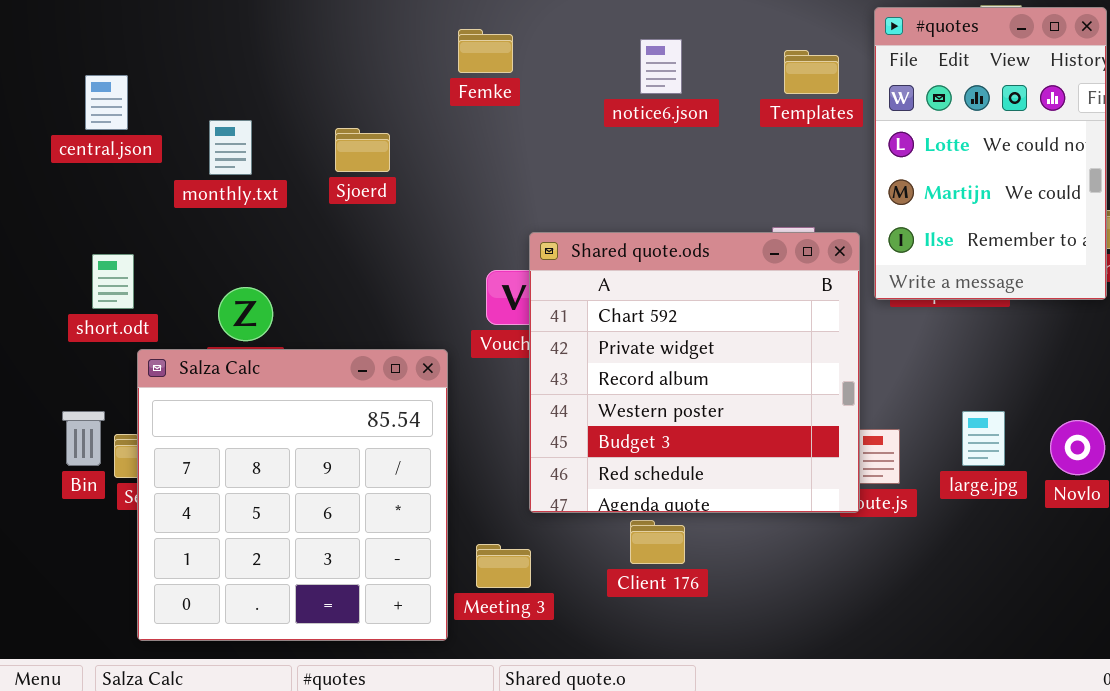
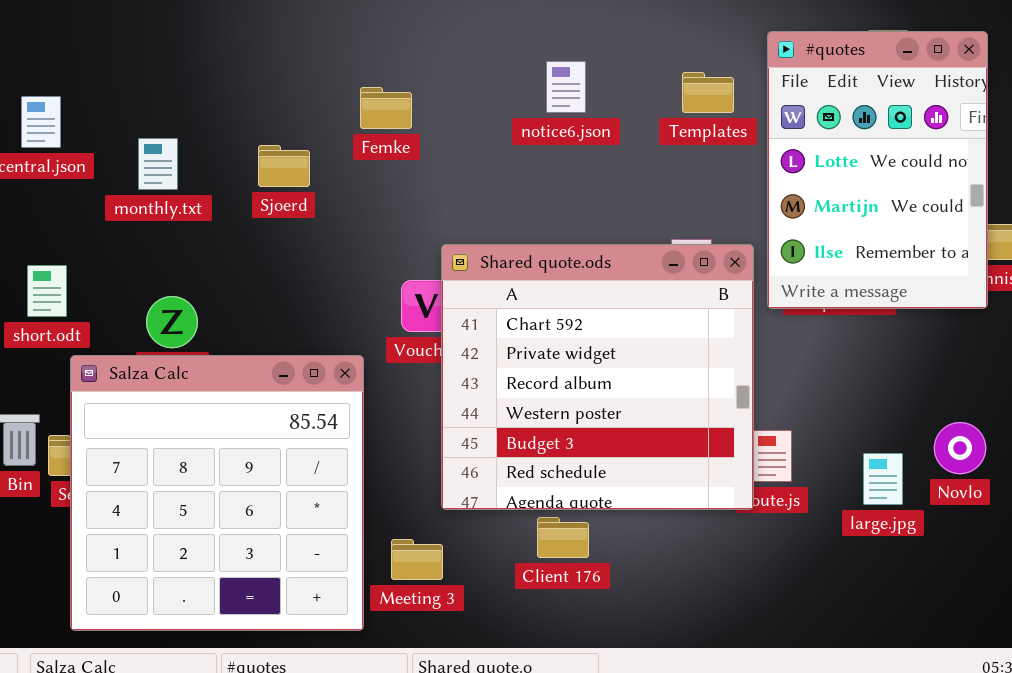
Femke: [458,29,513,73] -> [360,87,412,129], moved
large.jpg: [962,411,1005,466] -> [863,453,903,505], moved

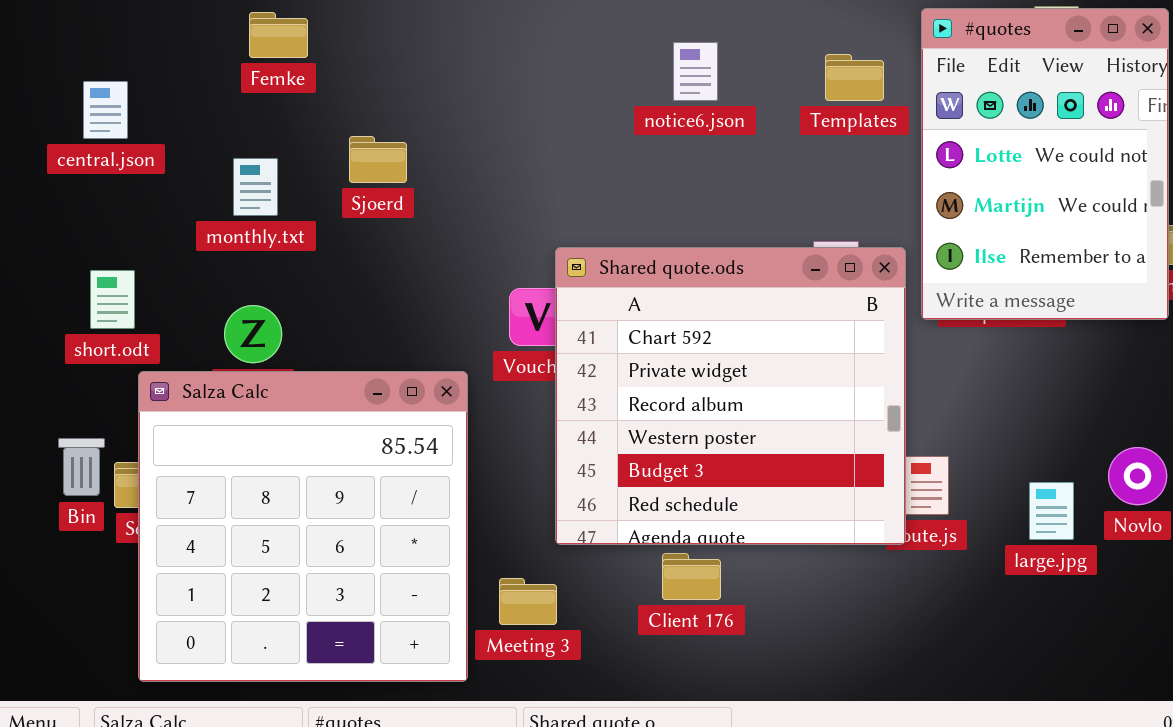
Femke: [360,87,412,129] -> [249,12,308,58], moved
monthly.txt: [138,138,178,190] -> [233,158,278,216], moved

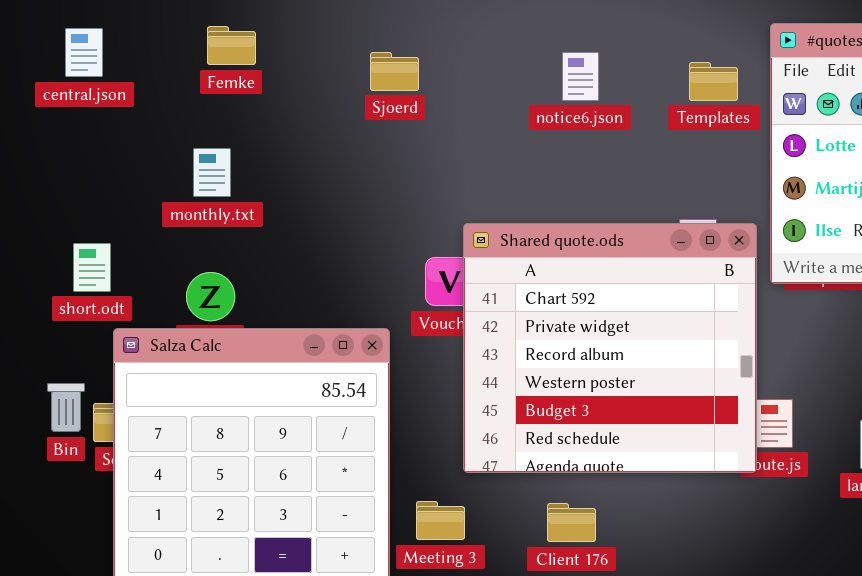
central.json: [83,81,128,139] -> [65,28,103,77], moved
Sjoerd: [349,136,407,183] -> [370,52,419,91], moved
Client 176: [662,553,721,600] -> [547,503,596,542], moved

